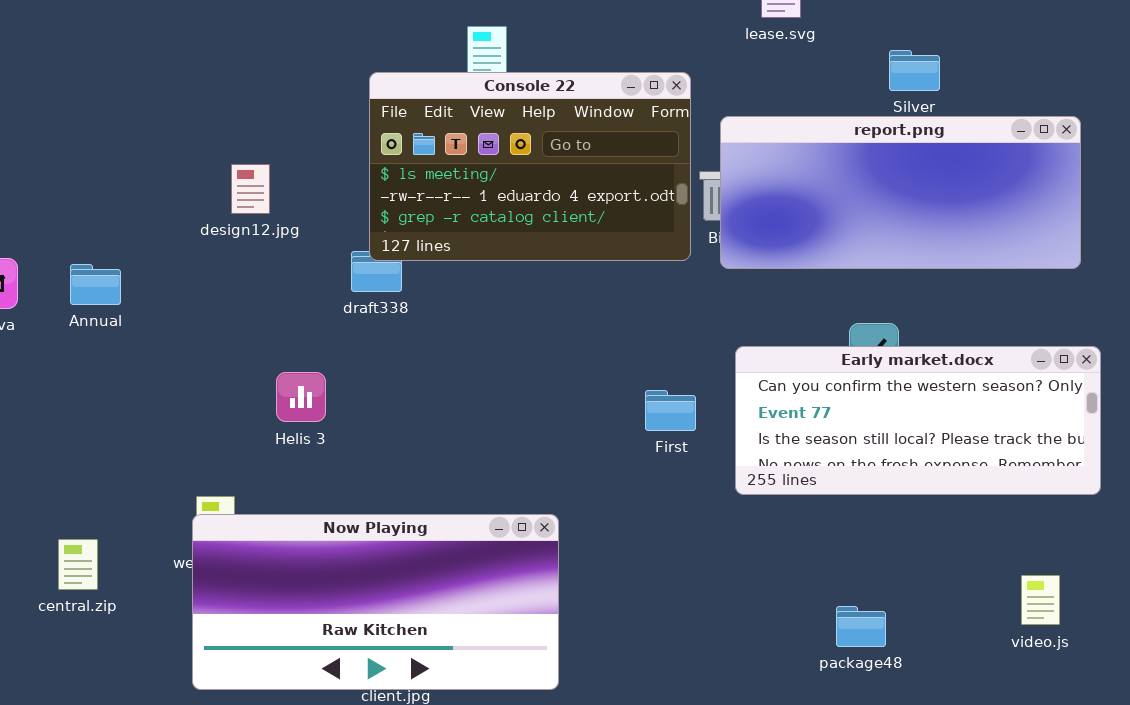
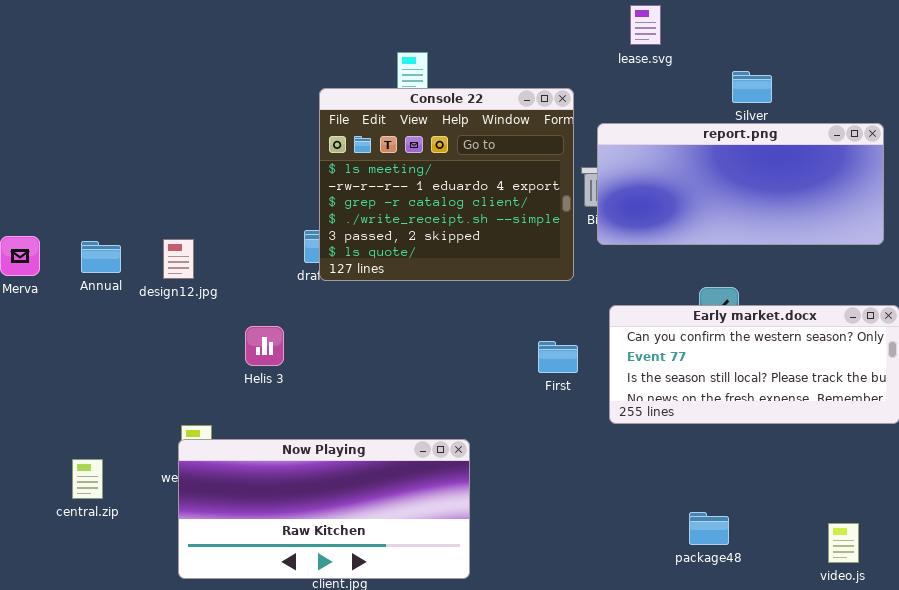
Console 22: [369,72,691,261] -> [319,88,574,281], resized
design12.jpg: [231,164,270,214] -> [163,239,194,279], moved
video.js: [1021,575,1060,625] -> [828,523,859,563], moved

